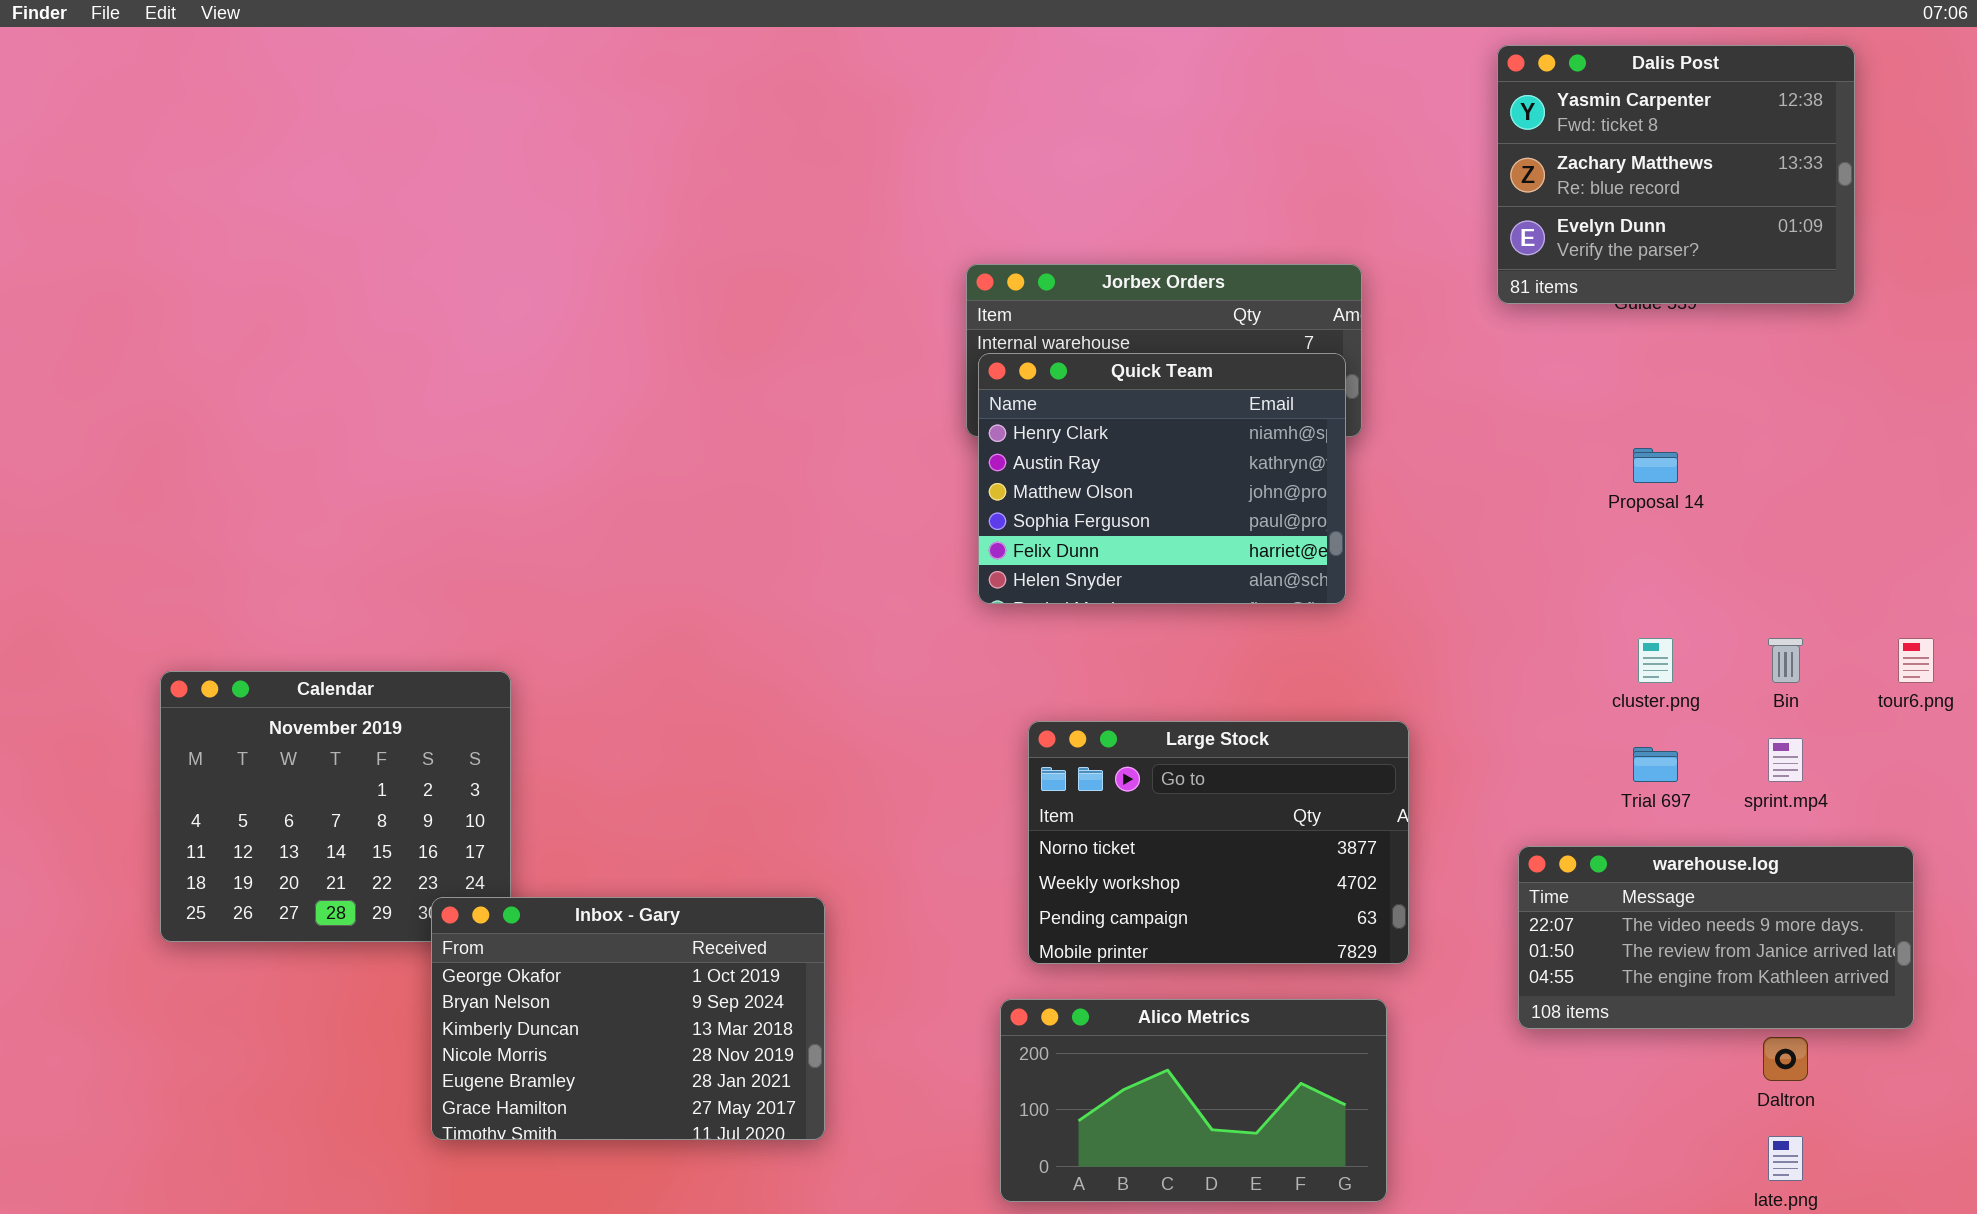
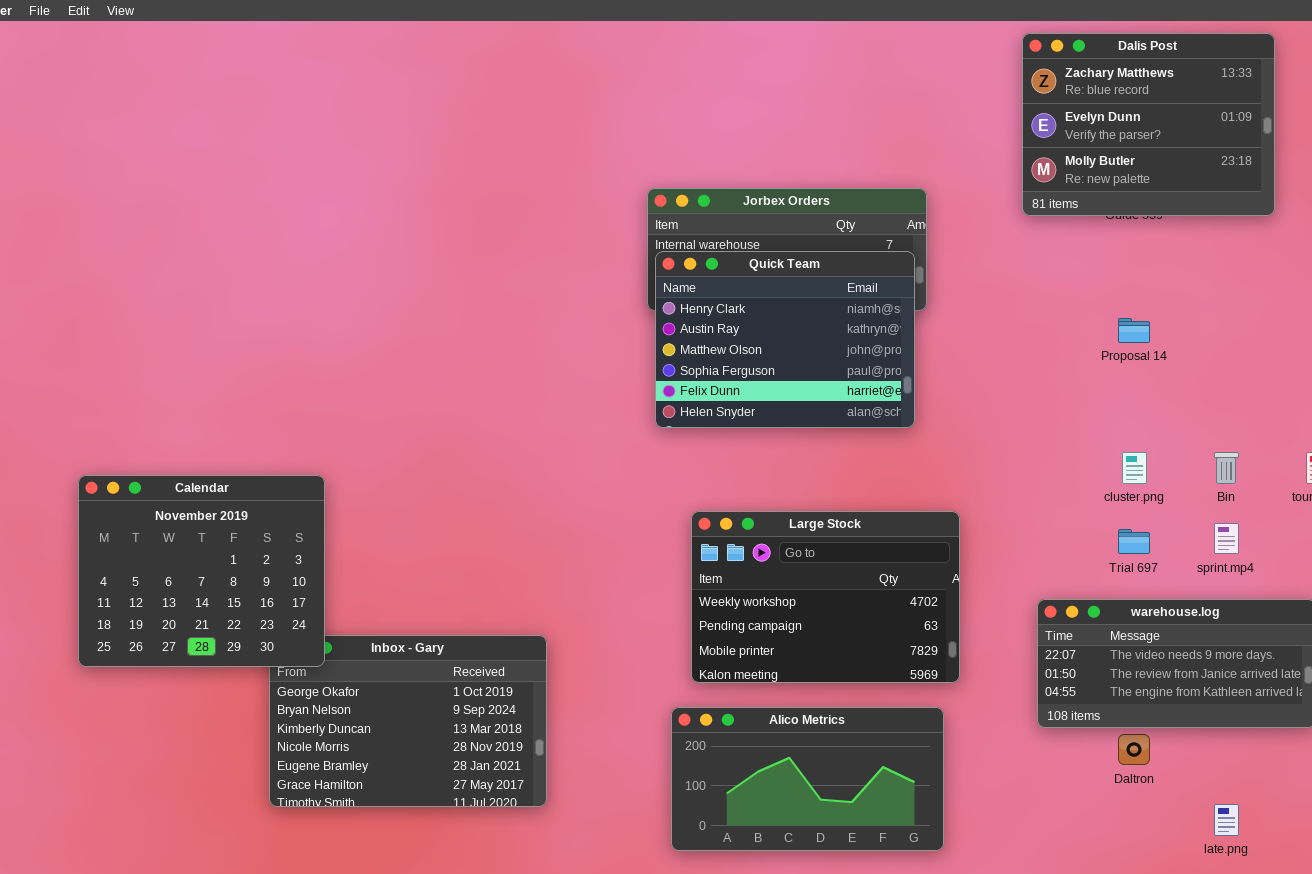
Dalis Post: [1497,45,1855,304] -> [1022,33,1275,216], scrolled down 1 row
Calendar: [160,671,511,942] -> [78,475,325,667], raised
Large Stock: [1028,721,1409,964] -> [691,511,960,683], scrolled down 1 row
Daltron: [1763,1037,1808,1081] -> [1118,734,1150,765], moved

